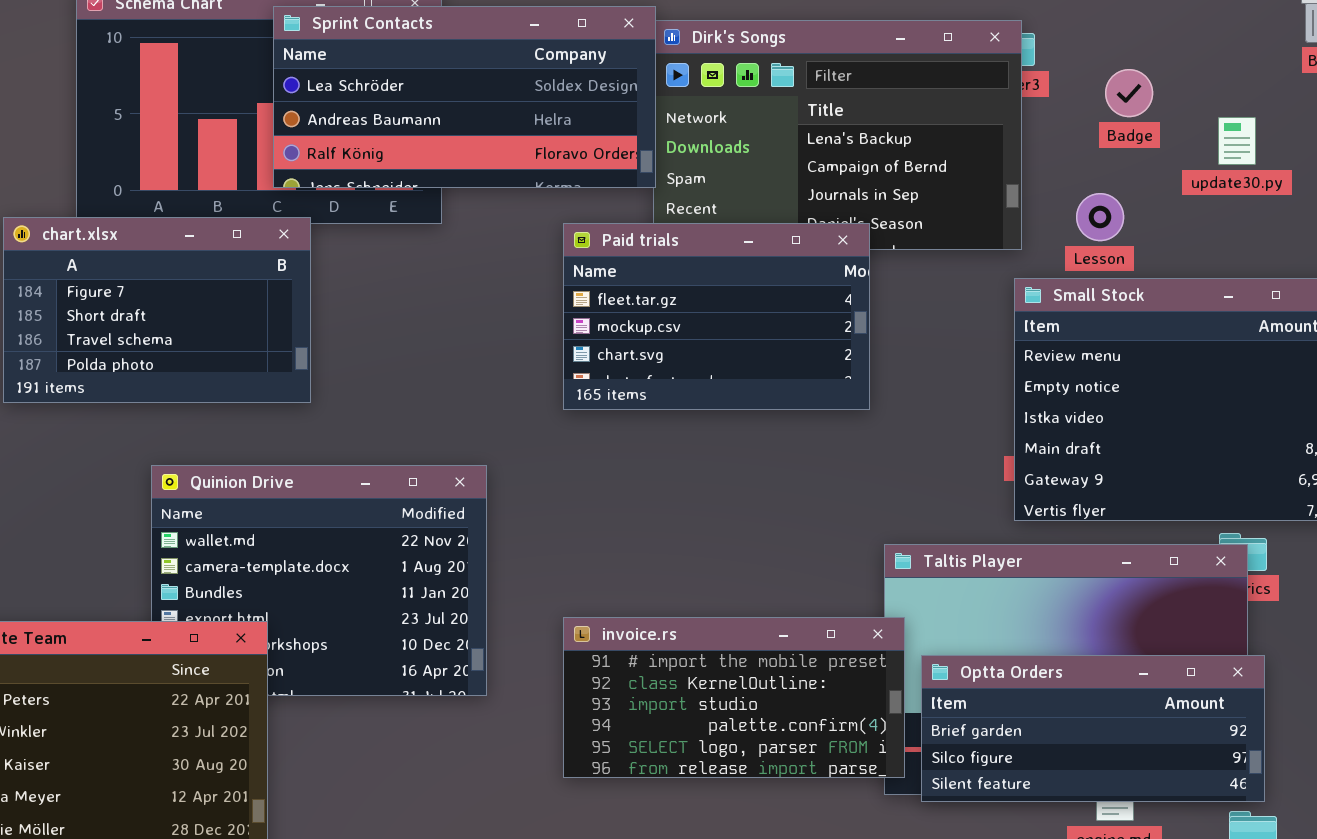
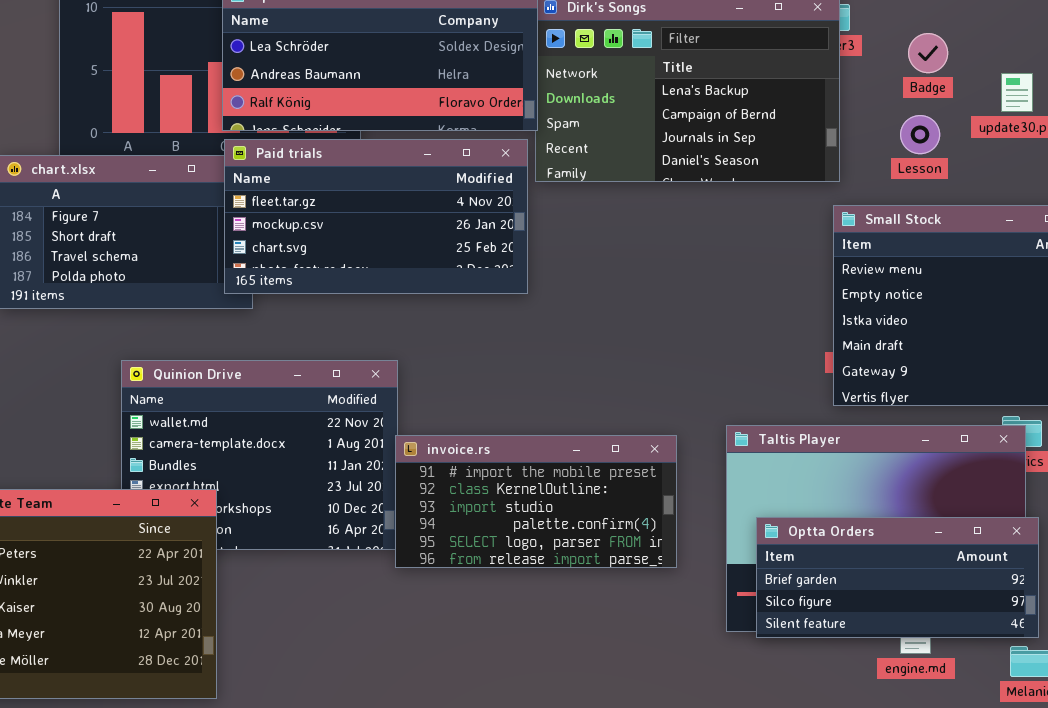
Lesson: [1076,193,1124,241] -> [900,115,940,154], moved
Paid trials: [563,223,870,410] -> [224,139,528,294], moved, resized
invoice.rs: [563,617,905,778] -> [395,435,677,568], moved

